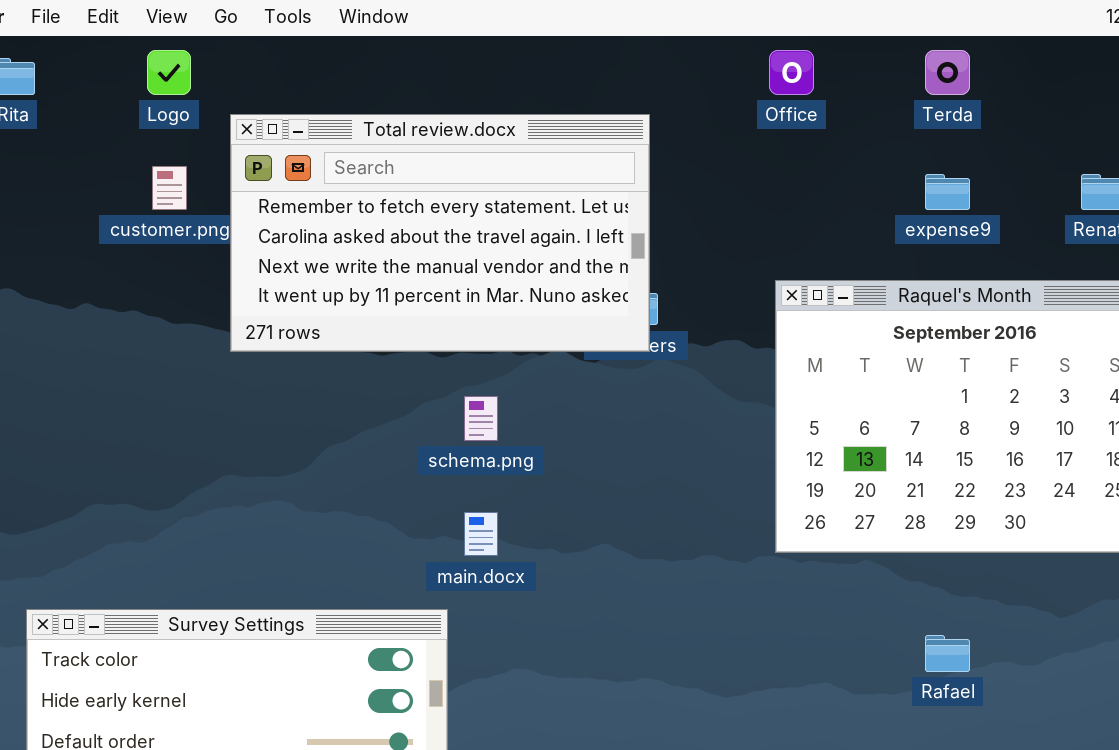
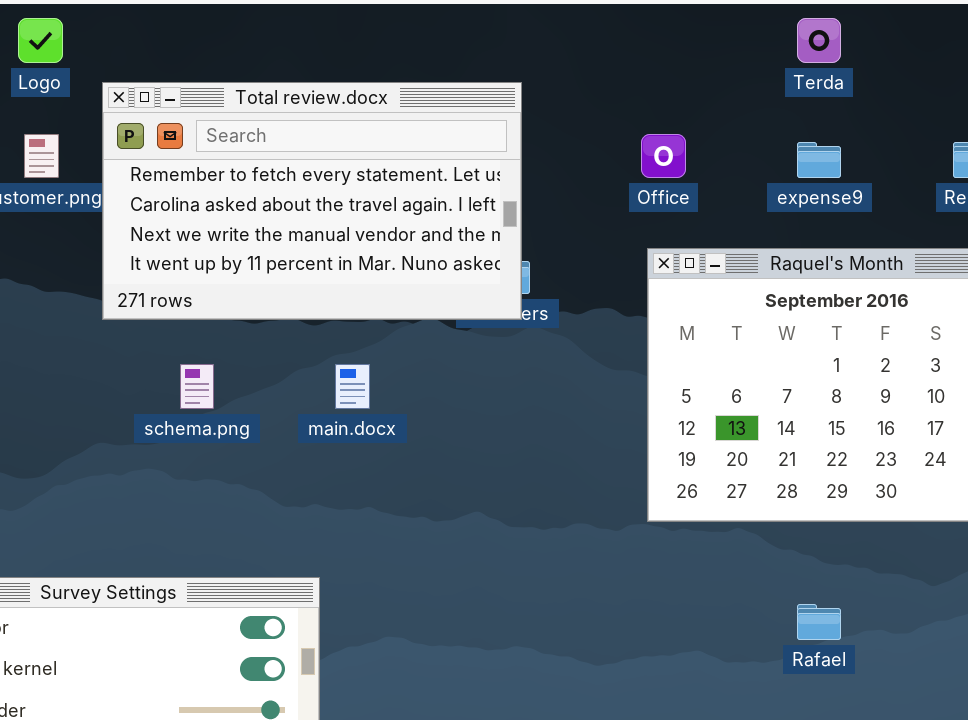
Office: [769,50,814,95] -> [641,134,686,178], moved
schema.png: [464,396,498,441] -> [180,364,214,409], moved
main.docx: [464,512,498,556] -> [335,364,370,409], moved

